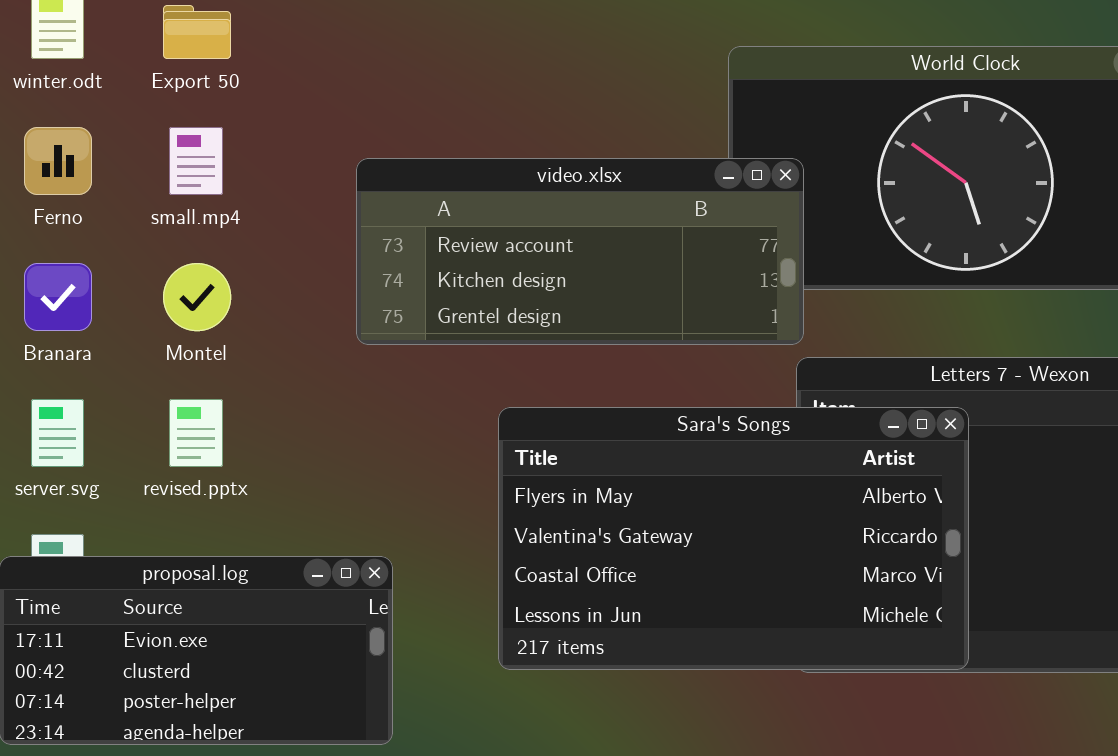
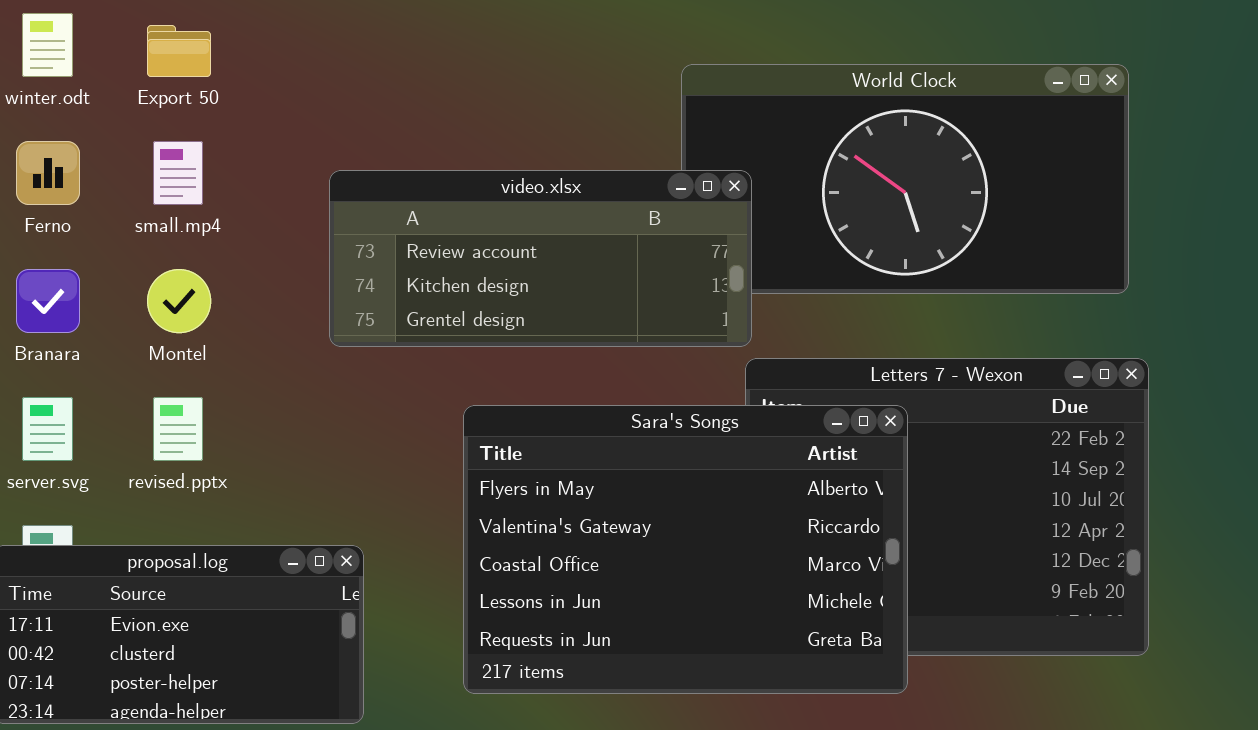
Sara's Songs: [498,407,969,670] -> [463,405,908,694], resized

